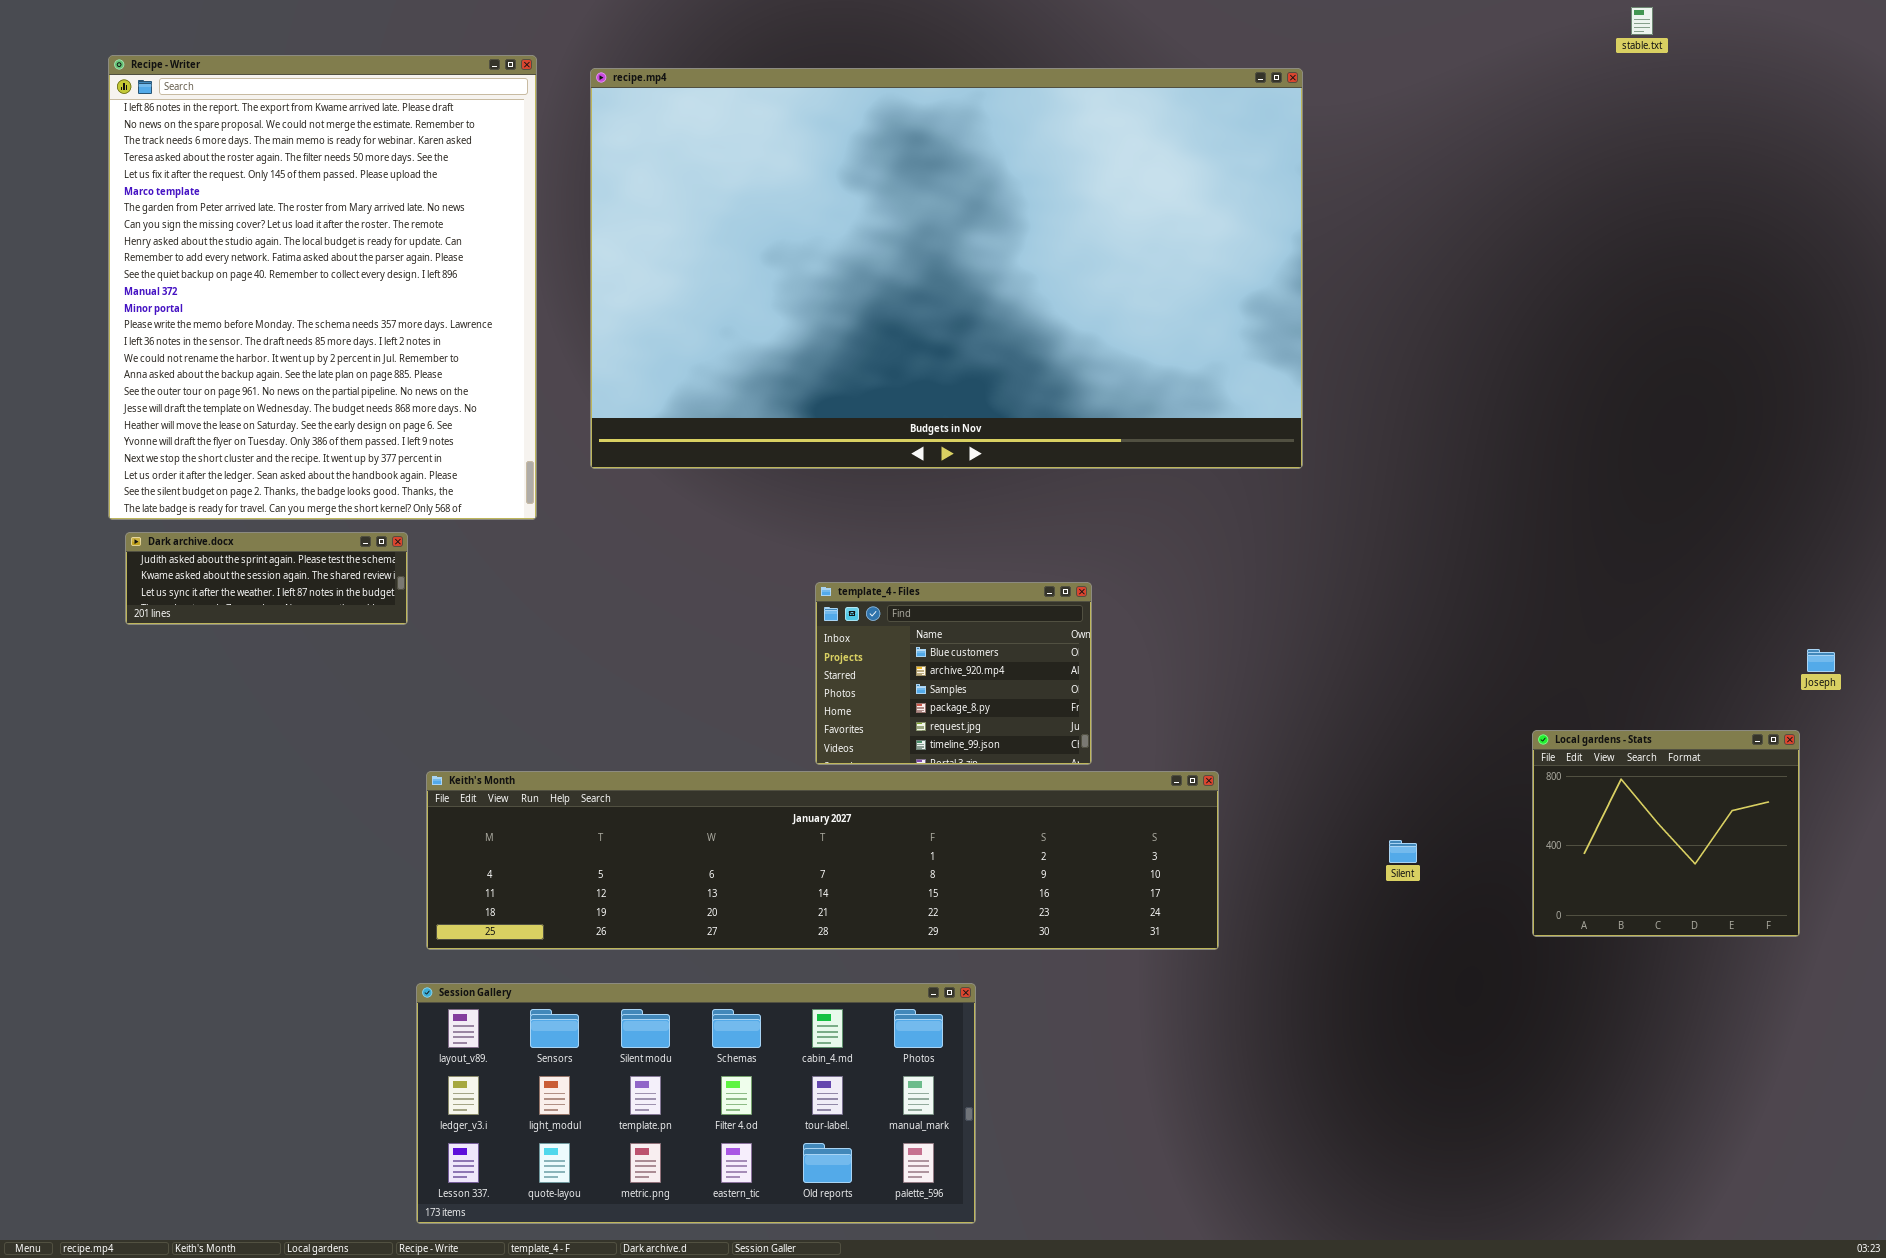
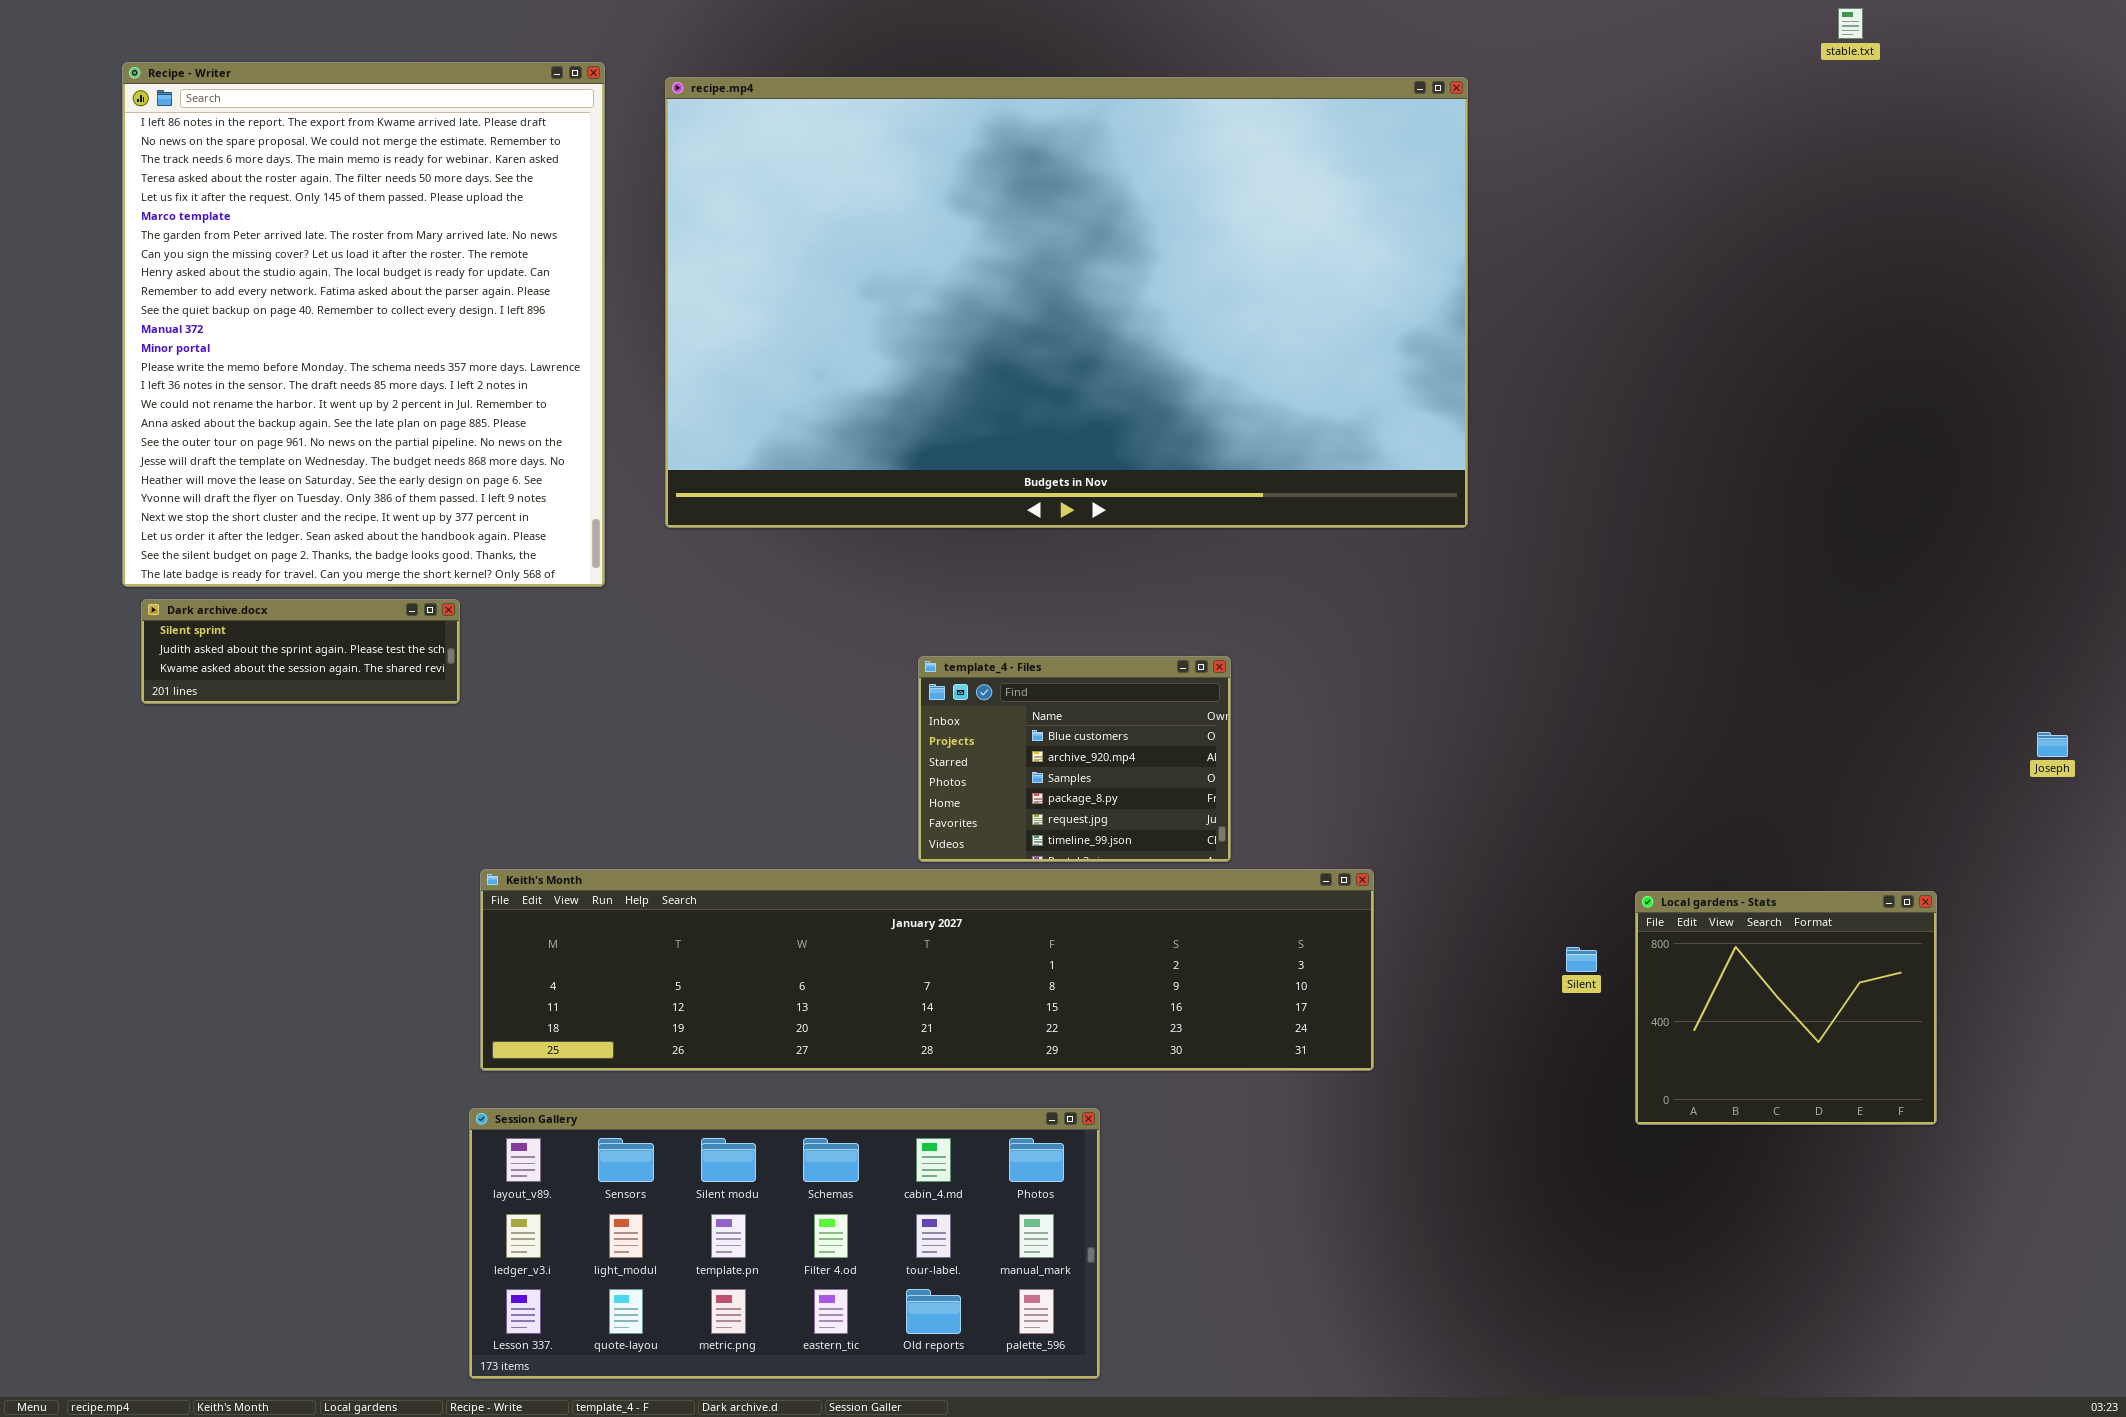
Dark archive.docx: [125,532,408,625] -> [141,599,460,704], scrolled up 1 row
Local gardens - Stats: [1532,730,1800,937] -> [1635,891,1937,1125], moved

